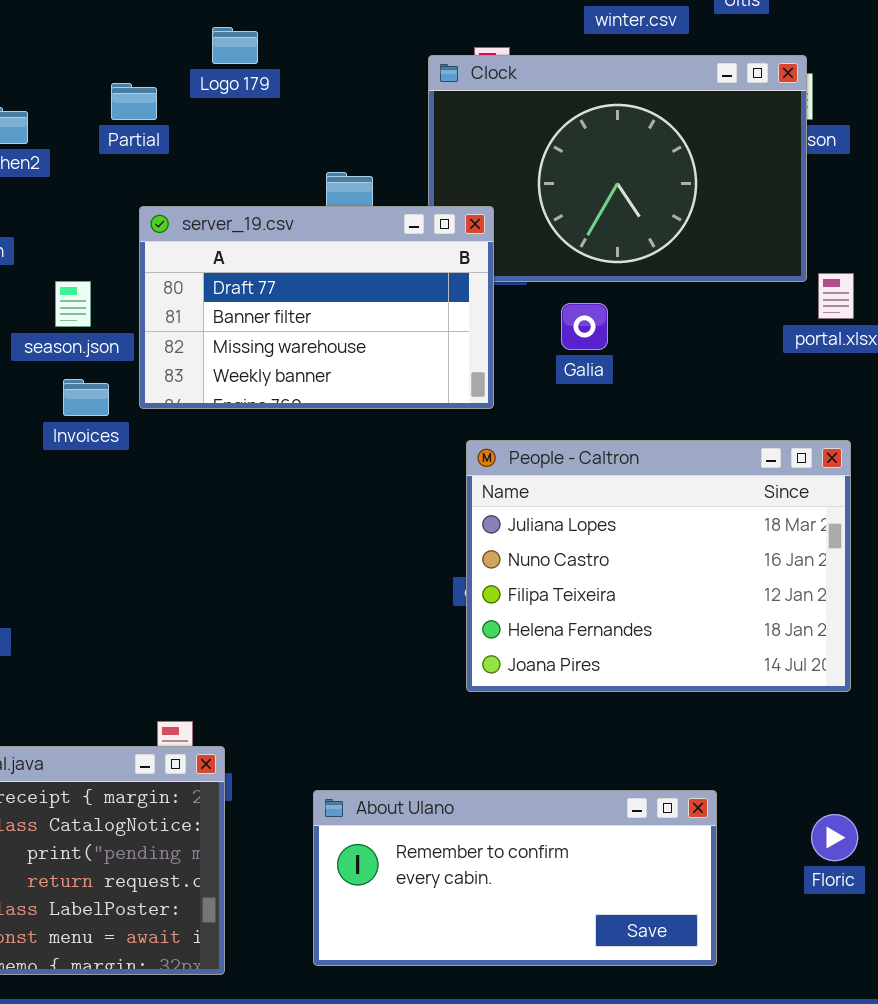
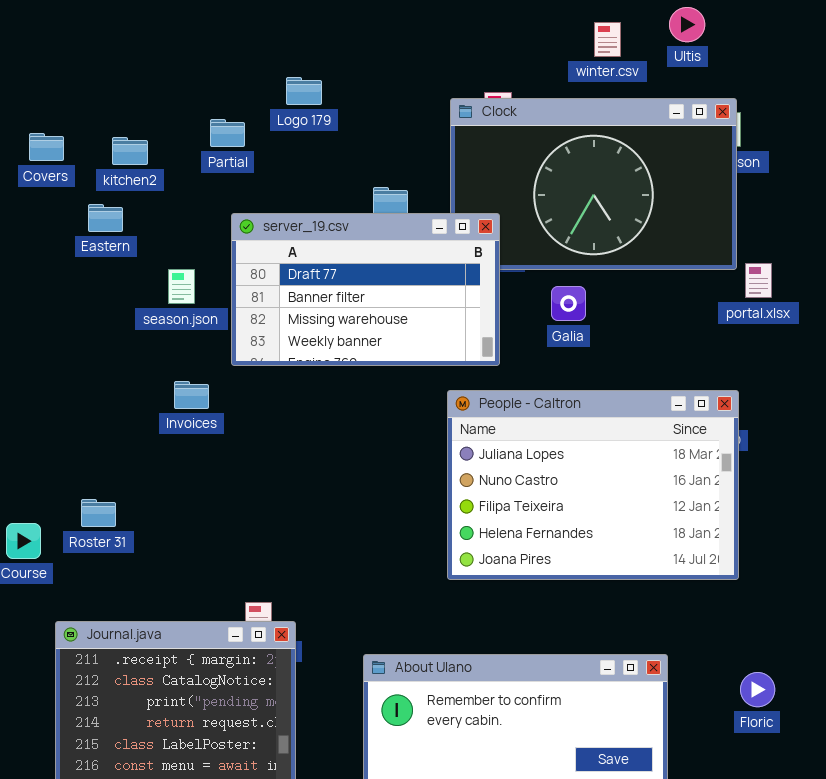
Invoices: [63,379,109,416] -> [174,381,209,409], moved
People - Caltron: [466,440,851,692] -> [447,390,739,580], moved

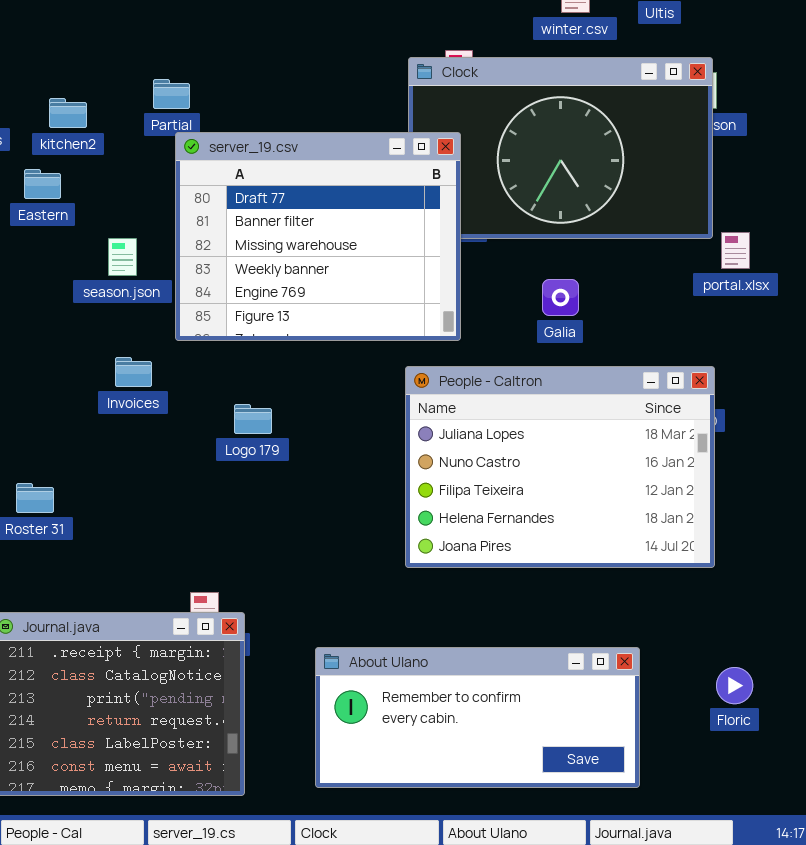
Logo 179: [286,77,322,105] -> [234,404,272,434], moved
server_19.csv: [231,213,500,366] -> [175,132,461,341], resized
Galia: [551,286,586,321] -> [542,279,579,316], moved

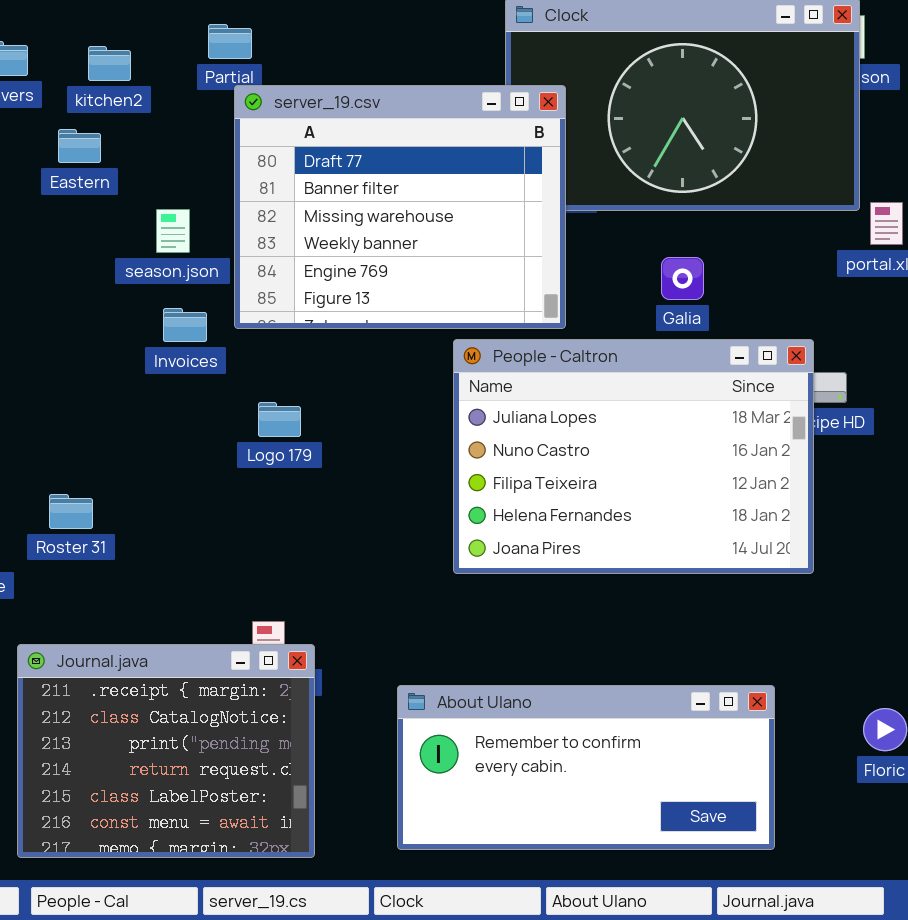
Invoices: [115,357,152,387] -> [163,308,207,342], moved
People - Caltron: [405,366,715,568] -> [453,339,814,574], moved
Logo 179: [234,404,272,434] -> [258,402,301,437], moved

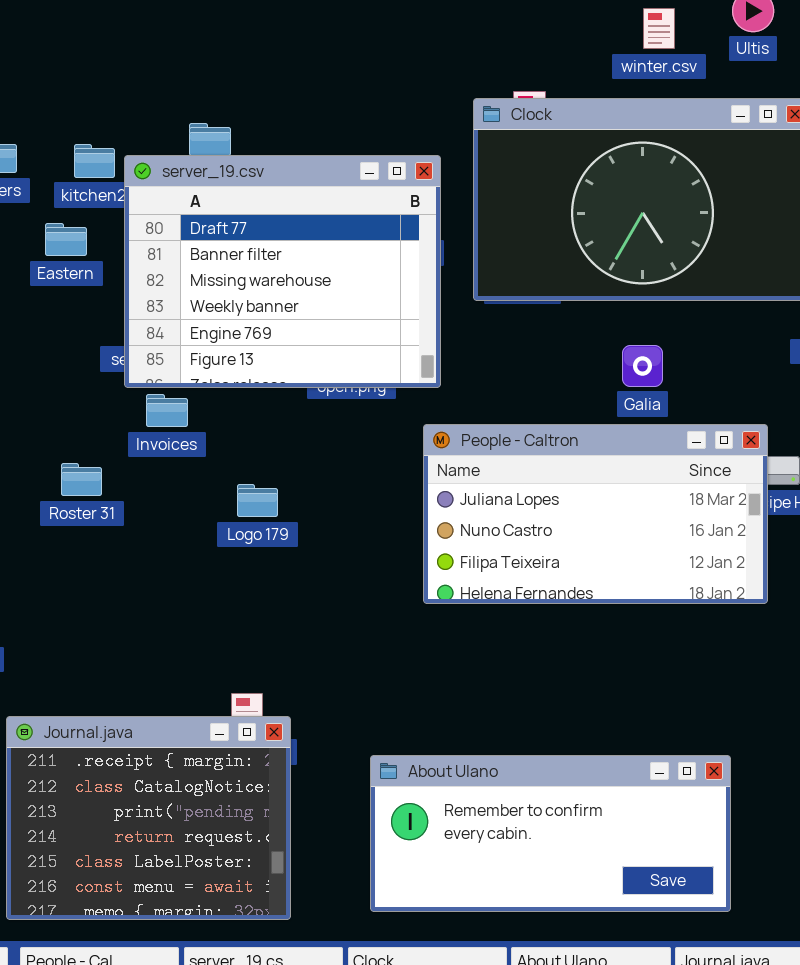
server_19.csv: [234,85,566,329] -> [124,155,441,388], moved
People - Caltron: [453,339,814,574] -> [423,424,768,604], resized
Roster 31: [49,494,93,529] -> [61,463,102,496], moved

